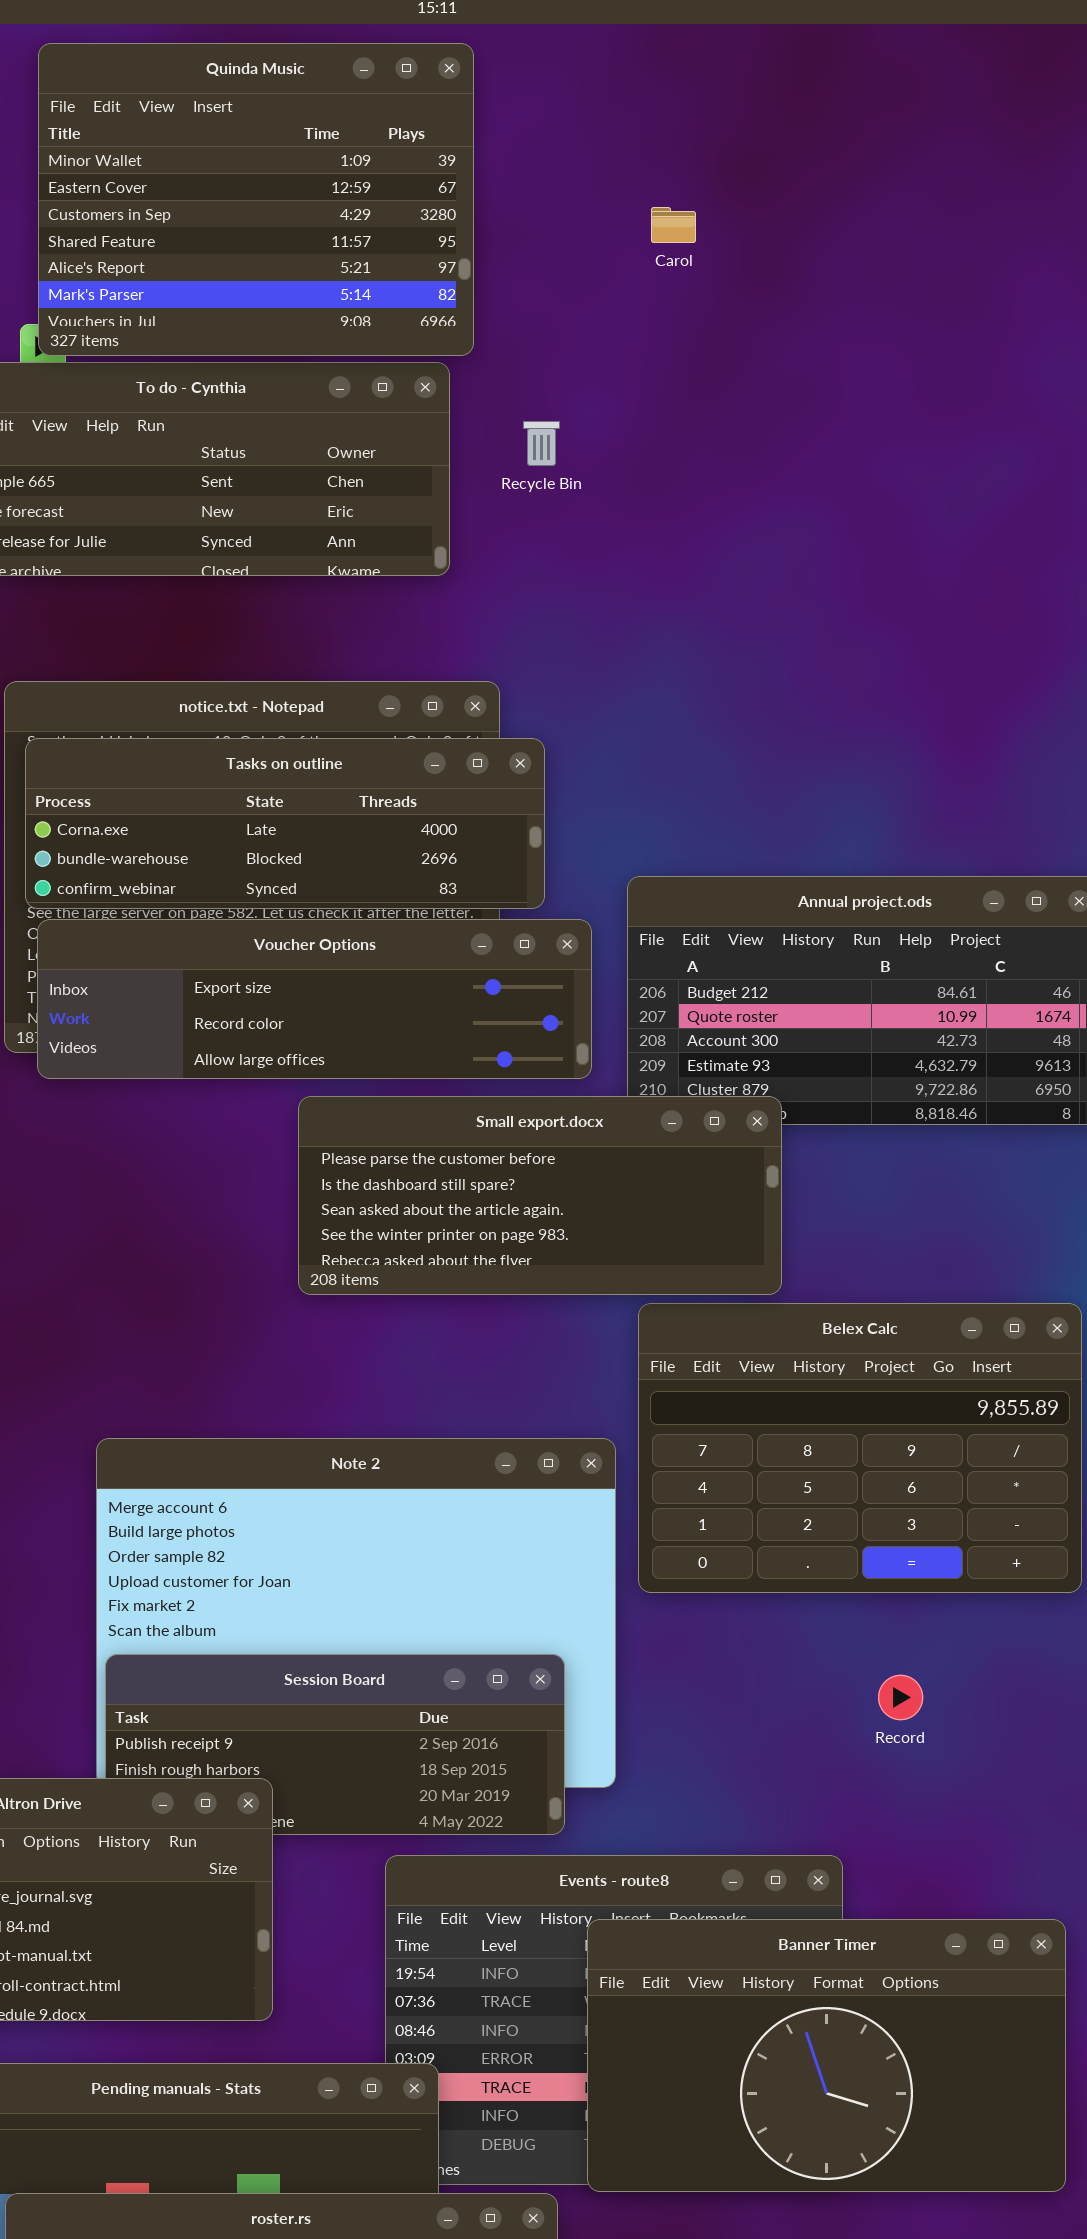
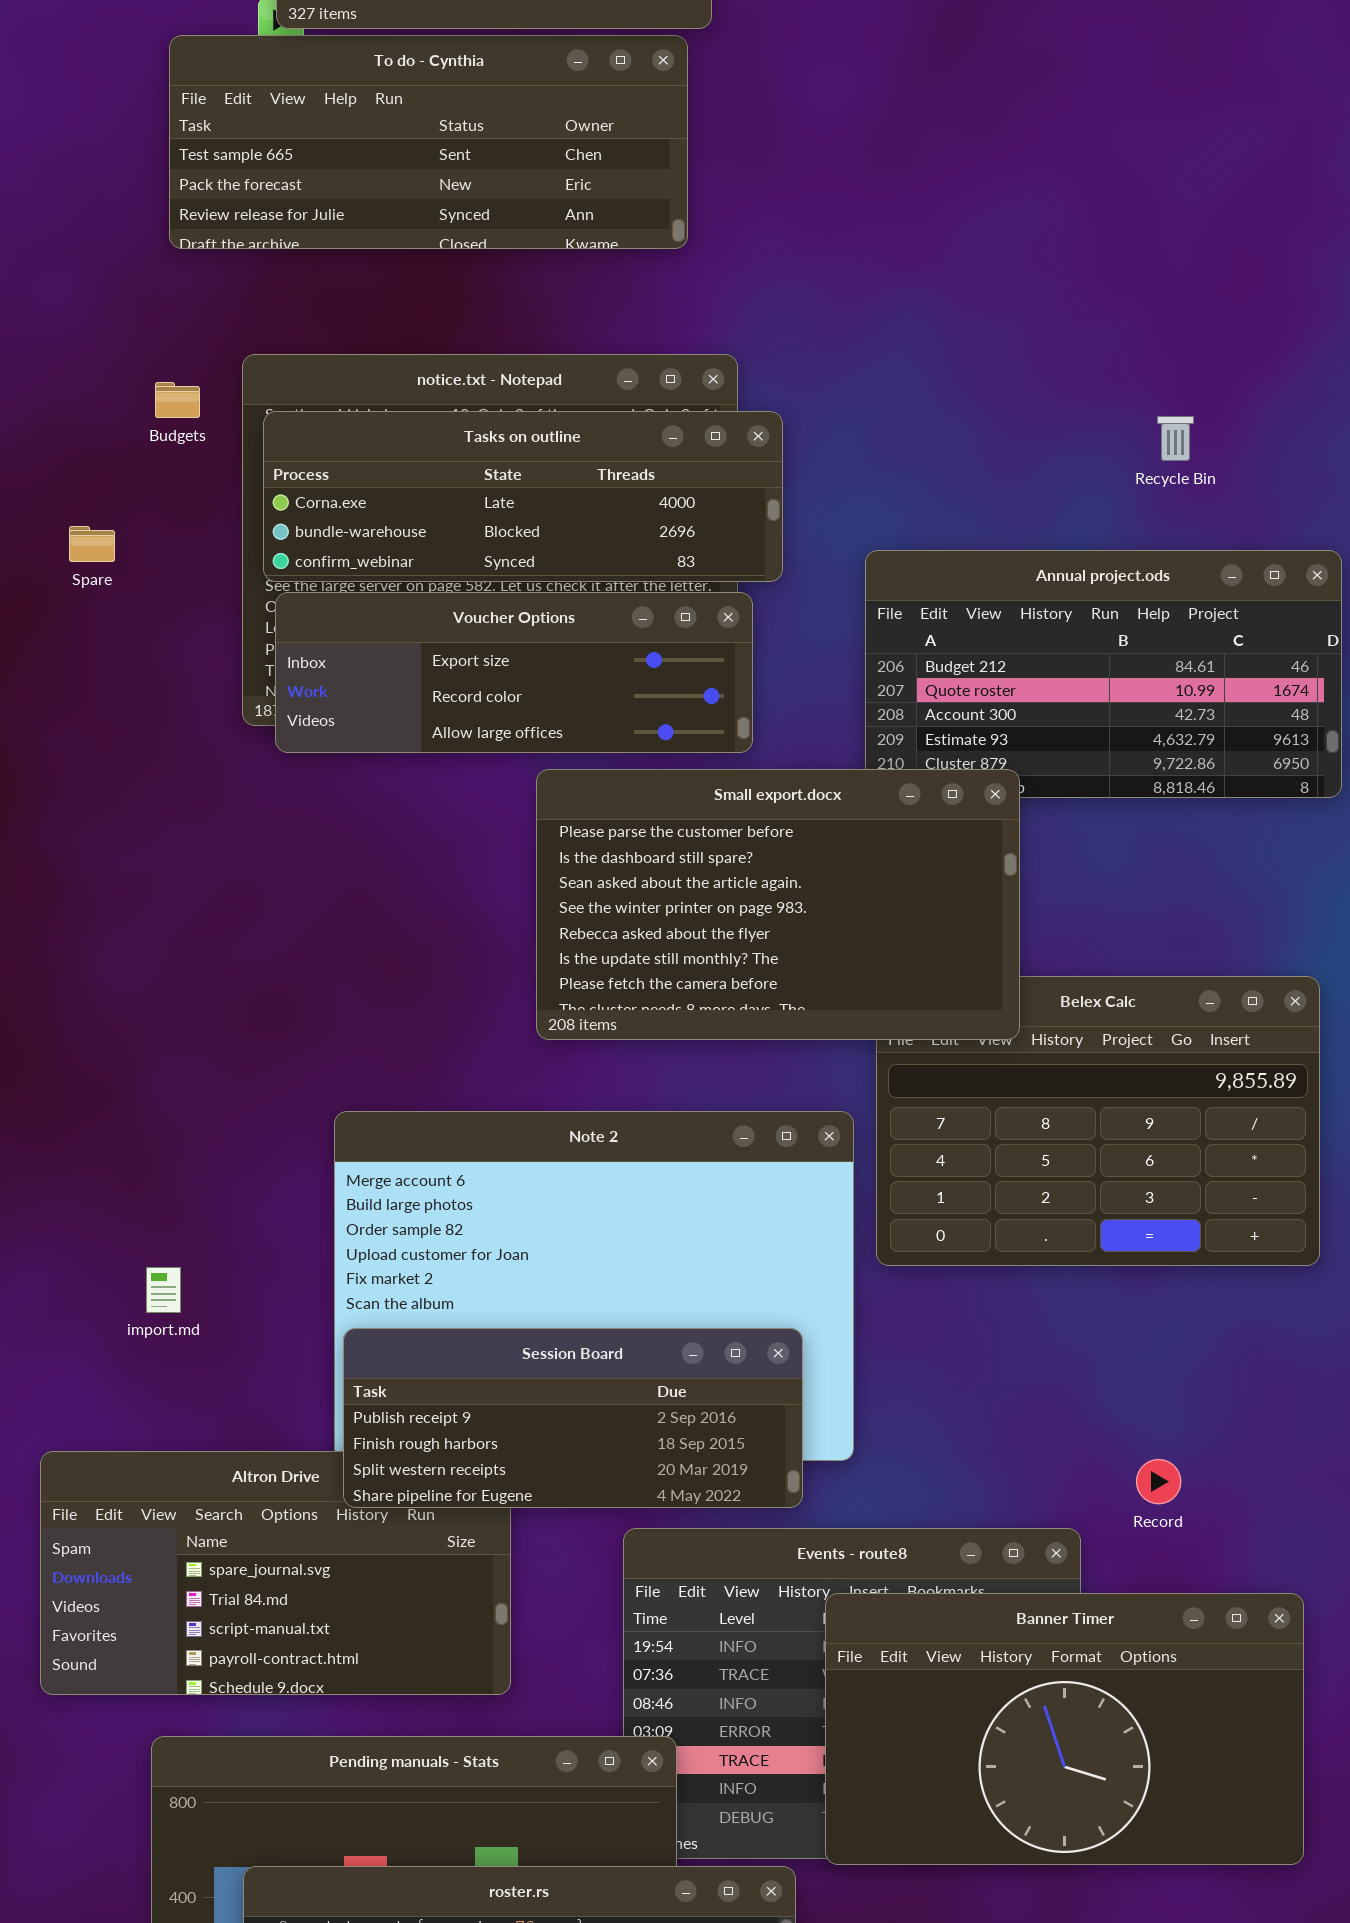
Recycle Bin: [523,421,560,466] -> [1157,416,1194,461], moved
Voucher Options: [37,919,592,1079] -> [275,592,753,753], resized
Small export.docx: [298,1096,782,1295] -> [536,769,1020,1040], resized
Session Board: [105,1654,565,1835] -> [343,1328,803,1508], raised
Record: [878,1675,923,1720] -> [1136,1459,1181,1504], moved

